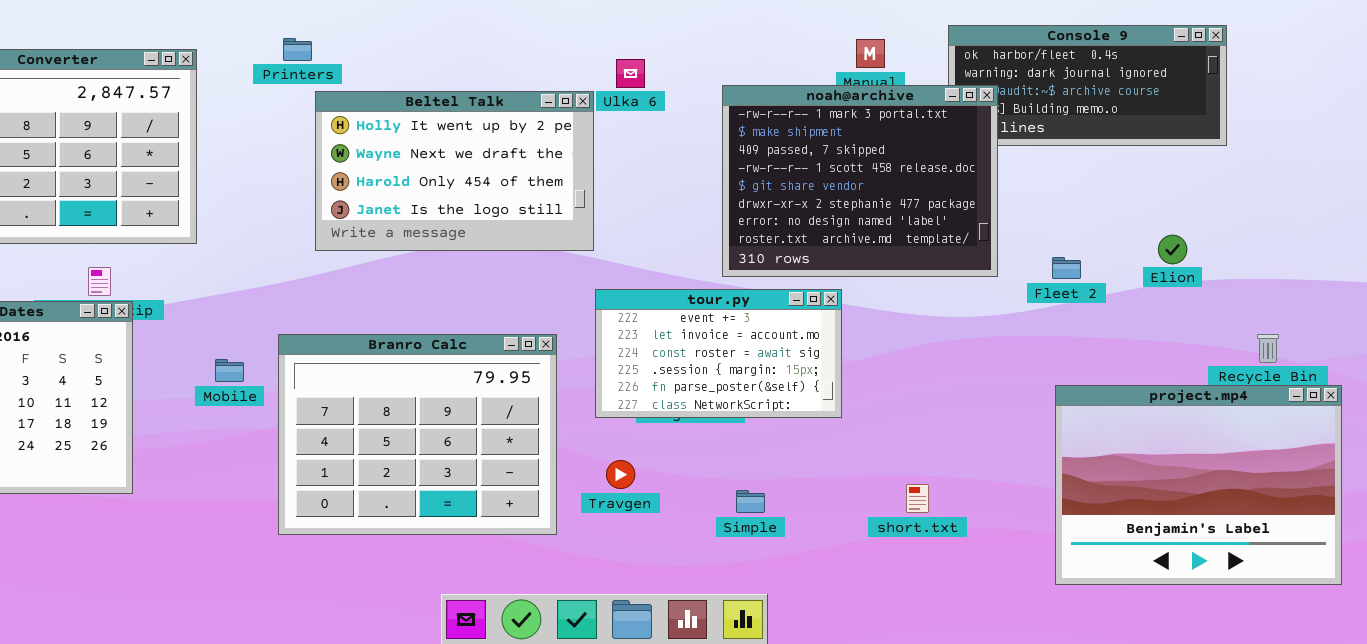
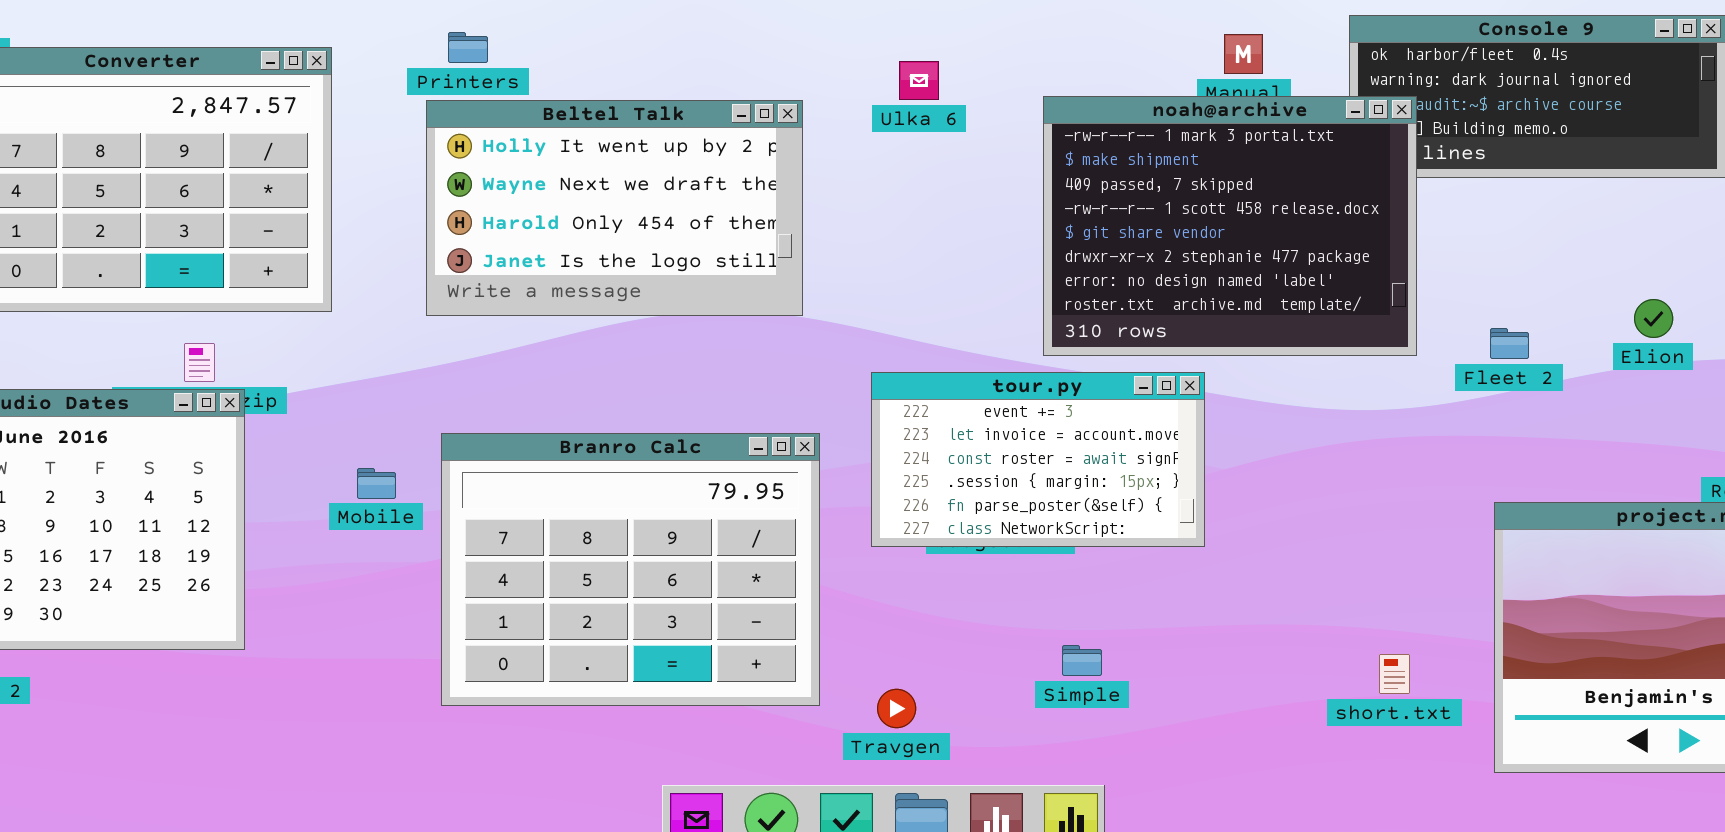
Beltel Talk: [315,91,594,251] -> [426,100,803,316], moved
Travgen: [606,460,635,489] -> [877,689,916,728], moved
short.txt: [906,484,929,513] -> [1379,654,1410,694], moved

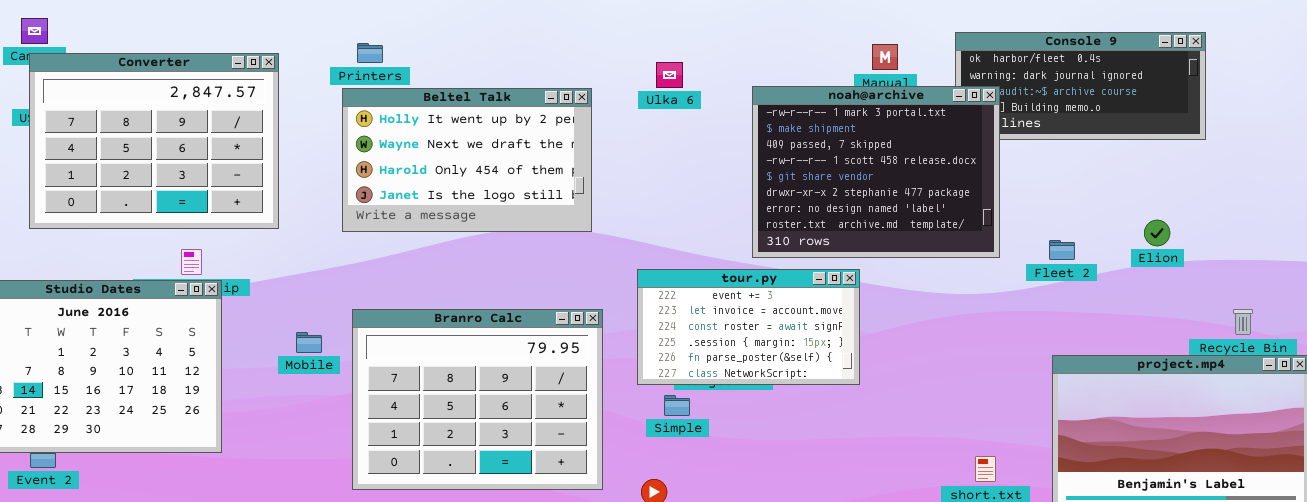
Simple: [1062,645,1102,676] -> [664,395,690,416], moved

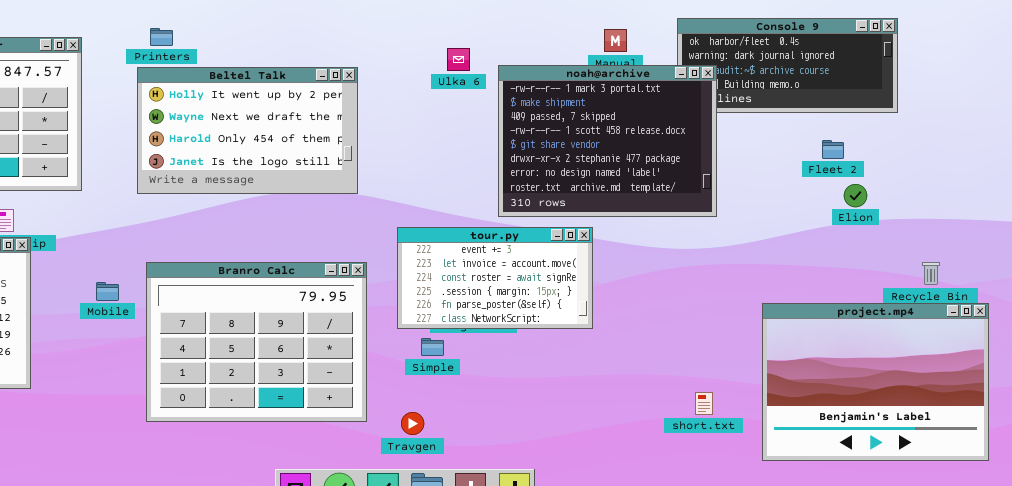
Ulka 6: [656,62,683,88] -> [447,48,470,71], moved
Fleet 2: [1049,240,1075,260] -> [822,140,844,159], moved

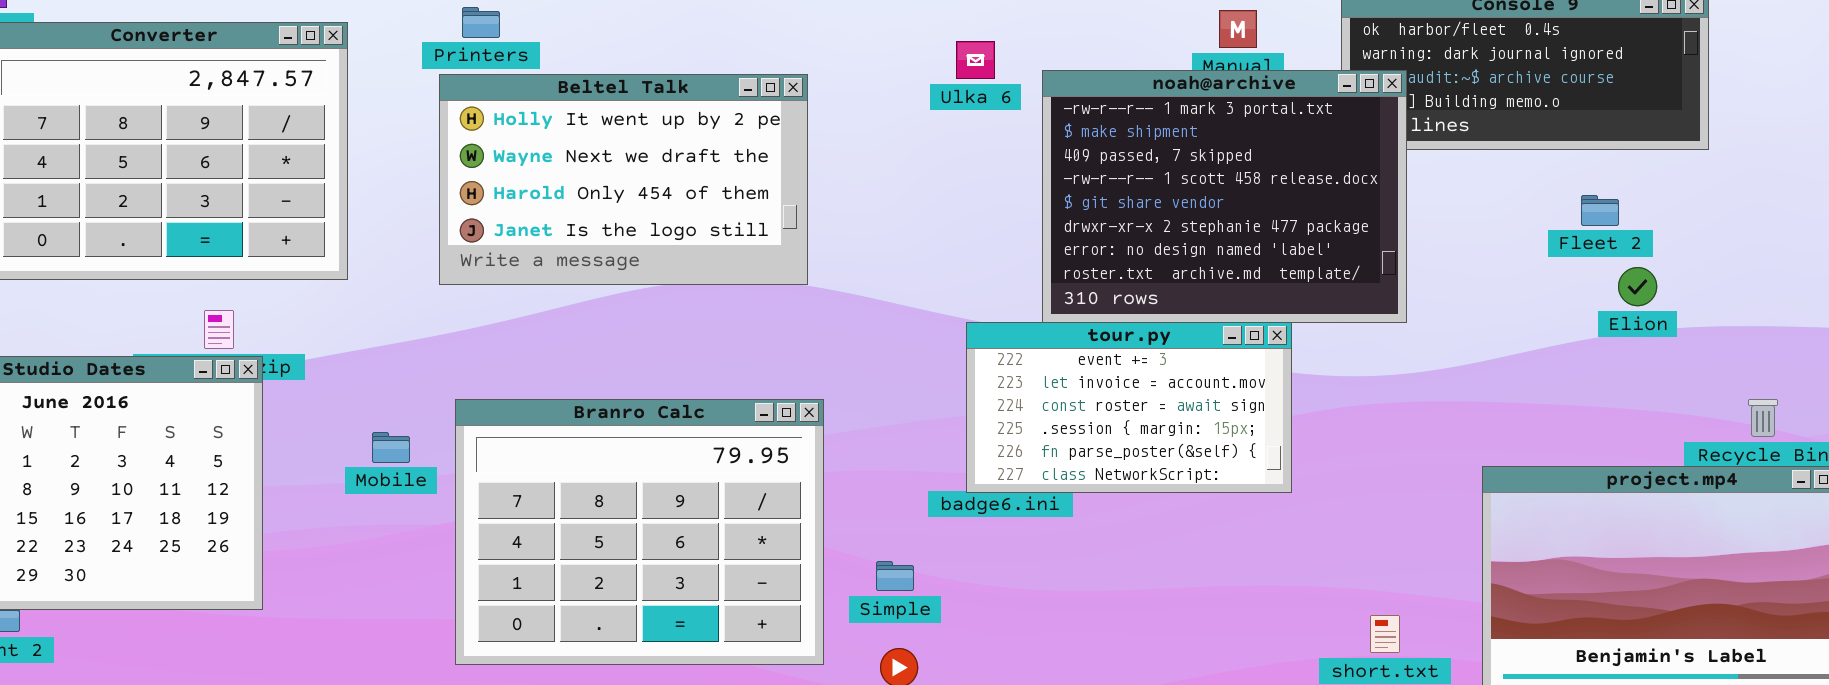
tour.py: [397,227,593,329] -> [966,322,1292,493], moved
Simple: [421,338,444,356] -> [876,561,914,591], moved

